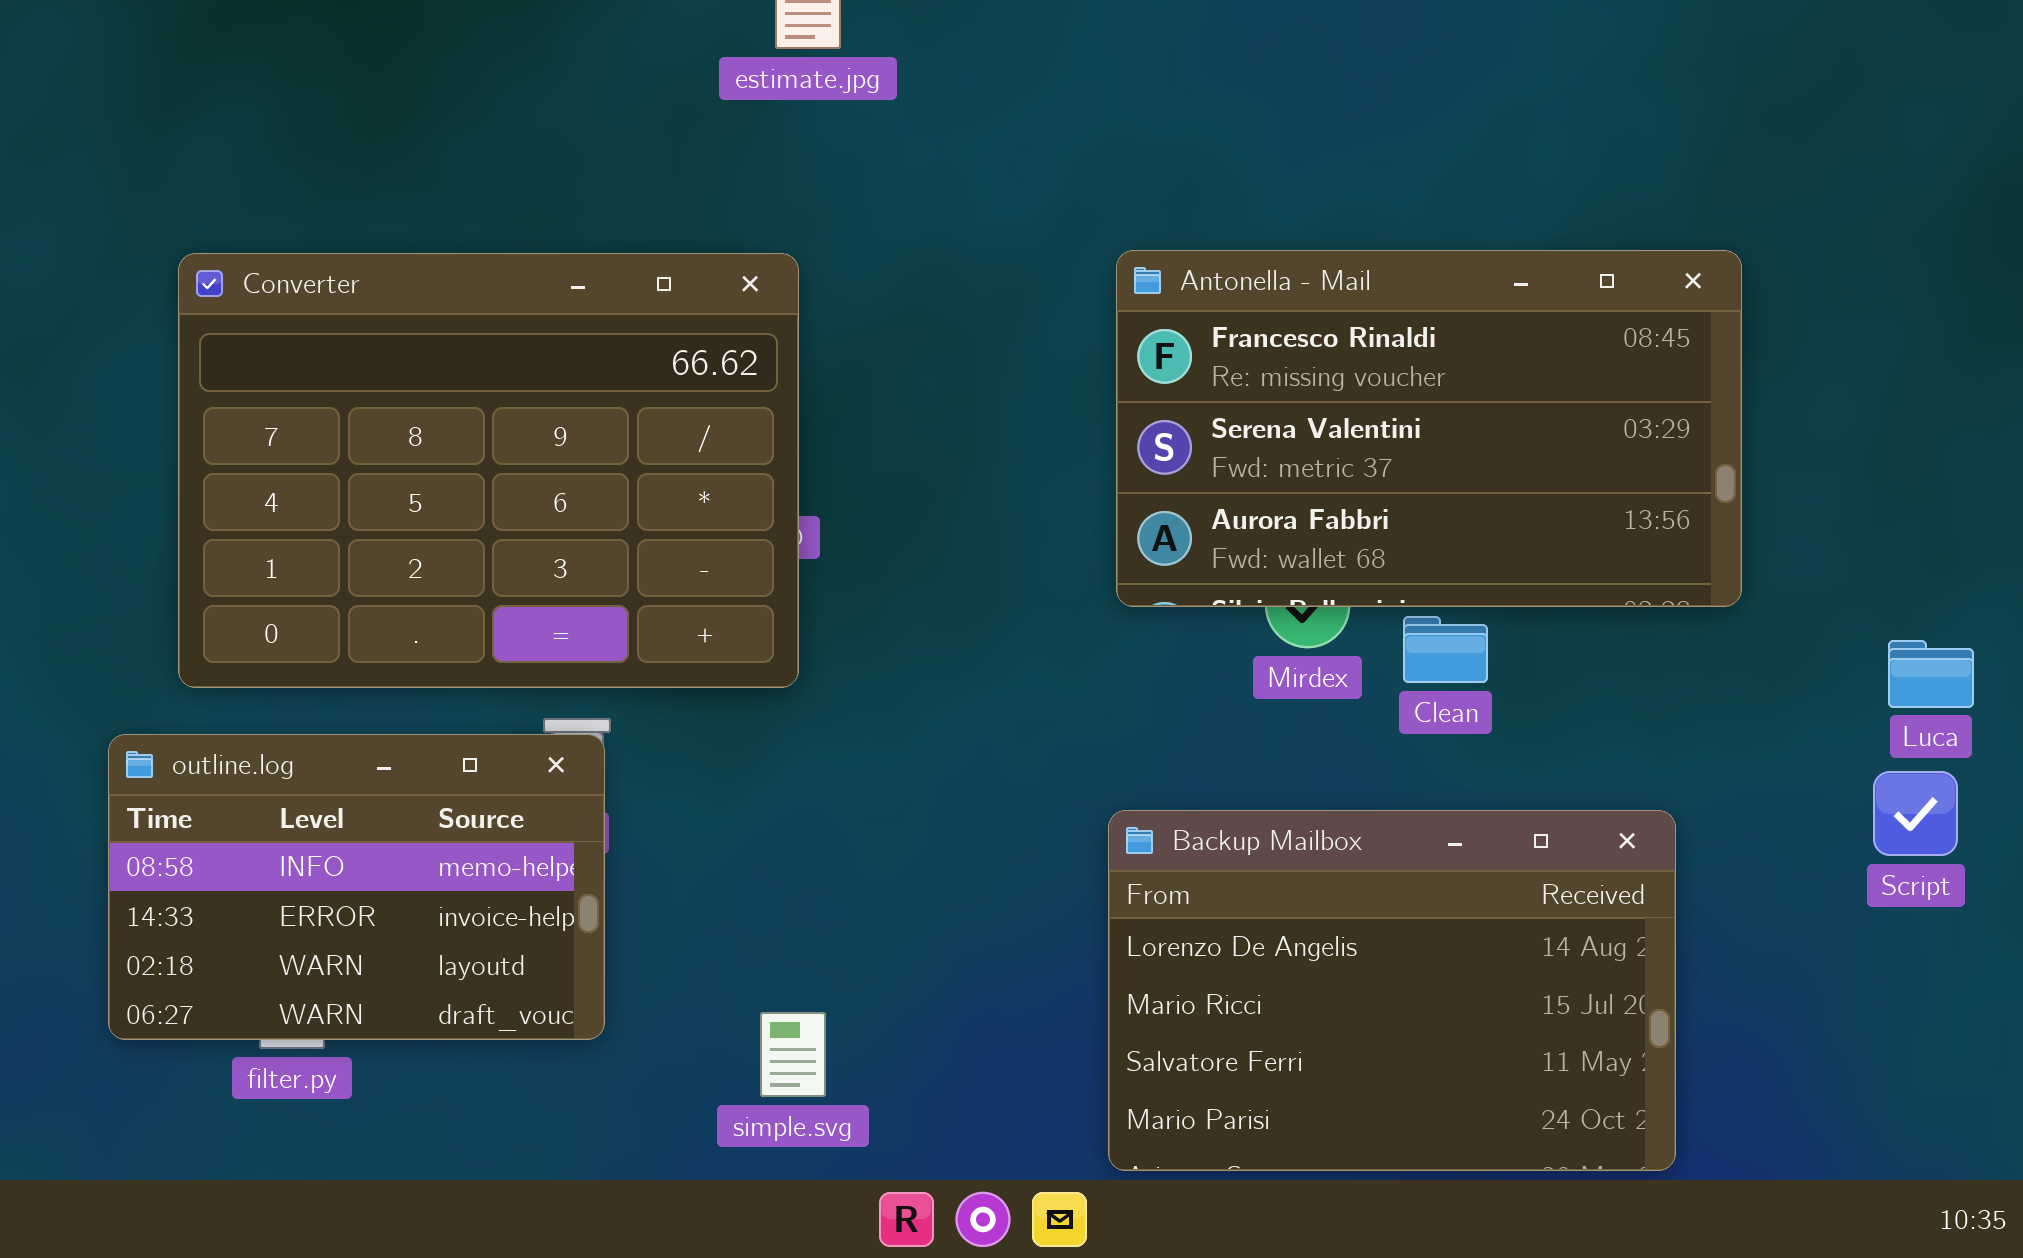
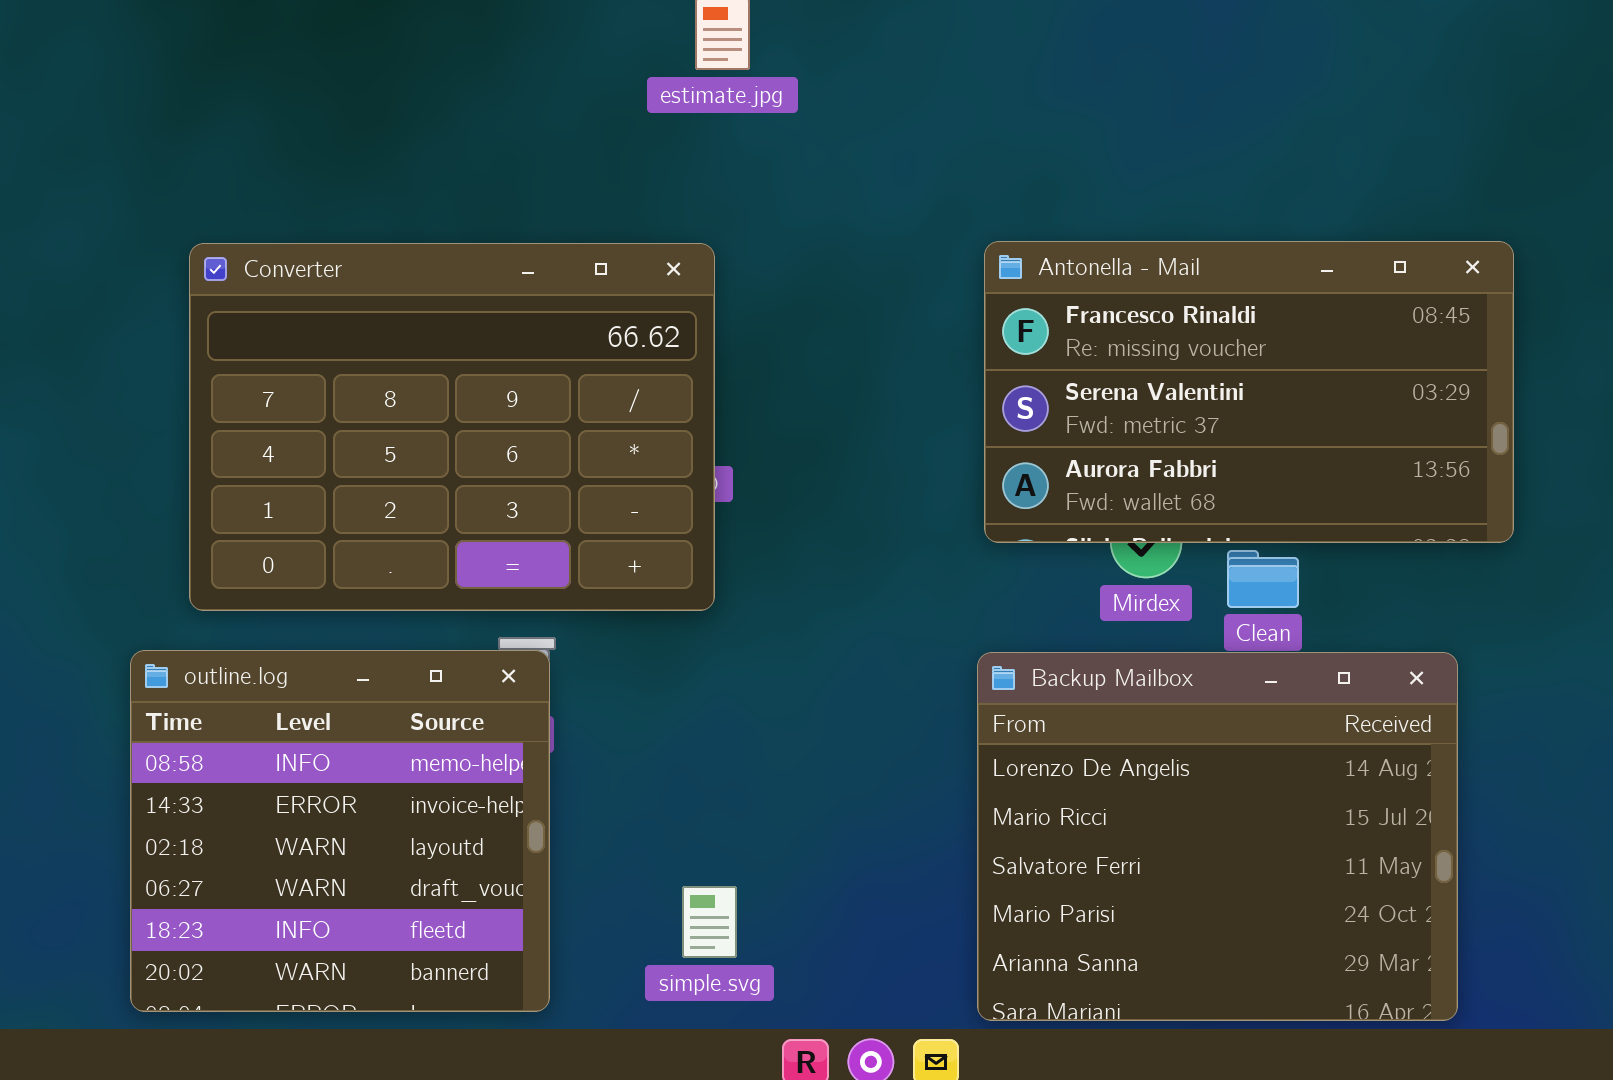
outline.log: [108,734,605,1040] -> [130,650,550,1012], resized
Backup Mailbox: [1108,810,1676,1171] -> [977,652,1458,1021], resized

